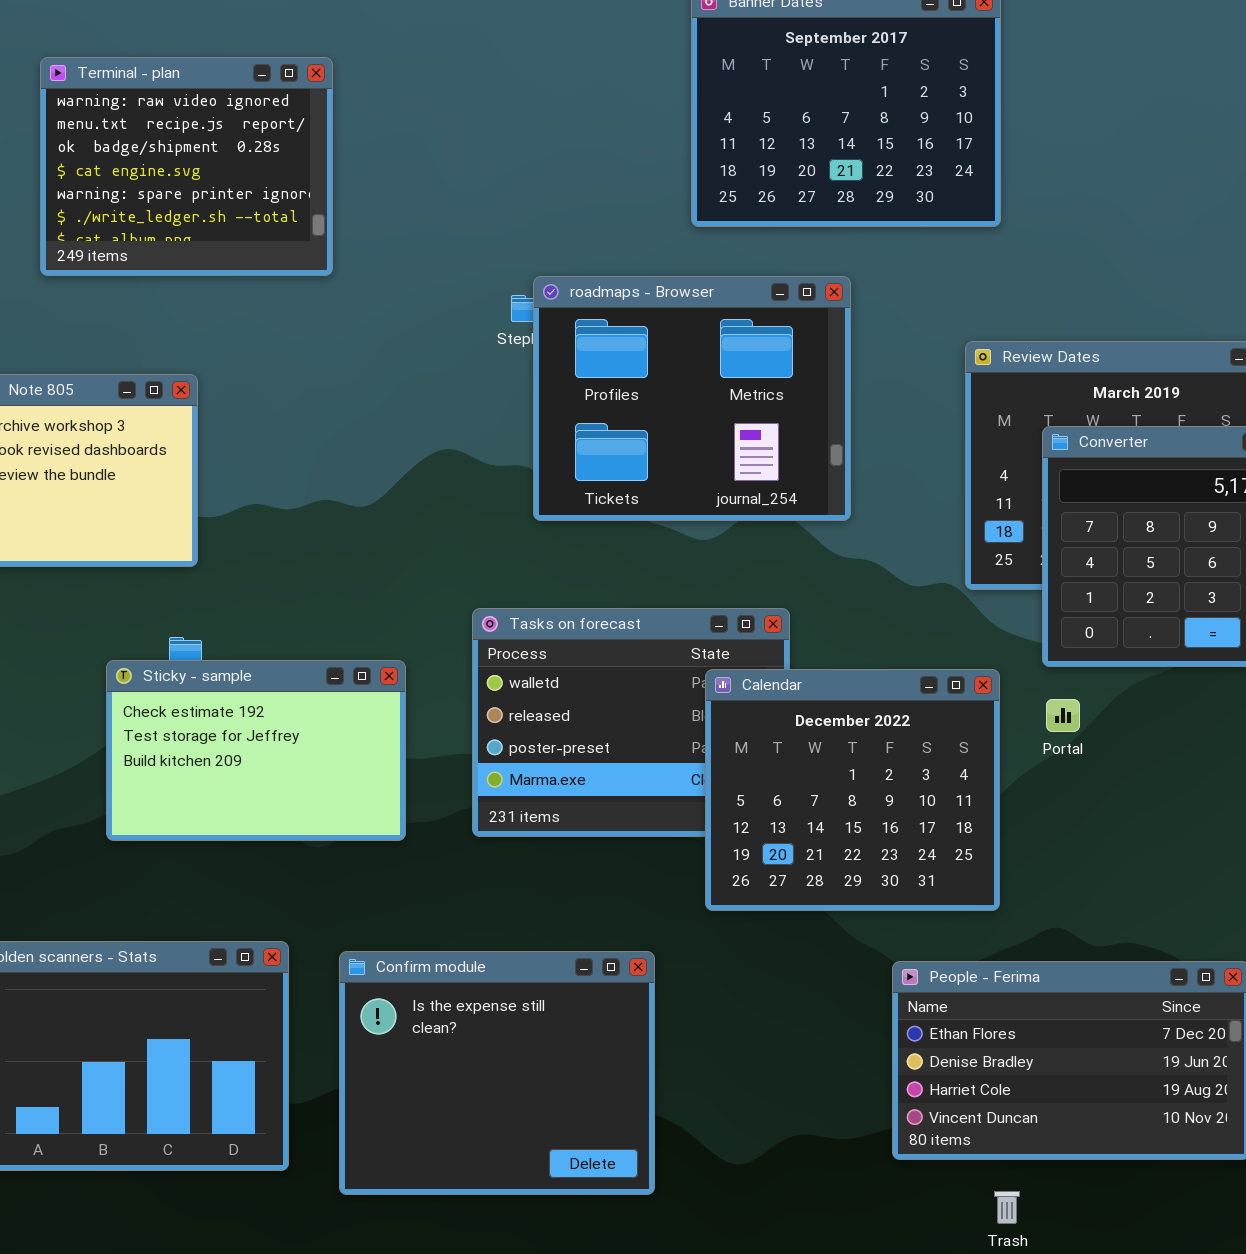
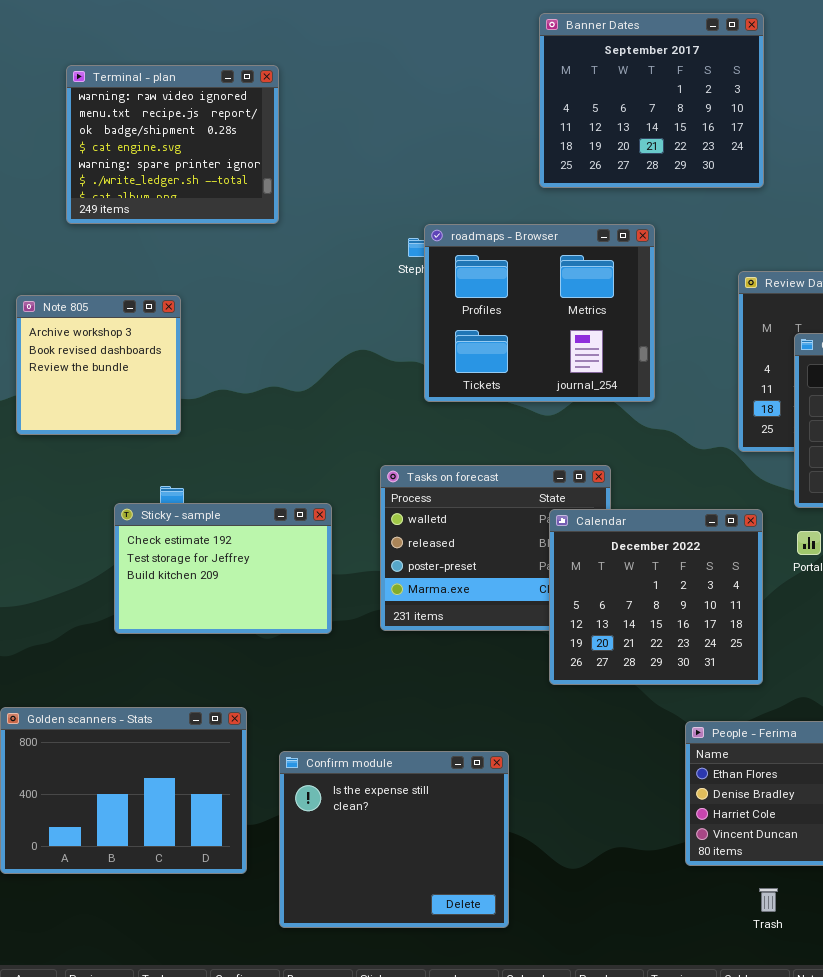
Confirm module: [339,951,655,1195] -> [279,751,509,928], moved

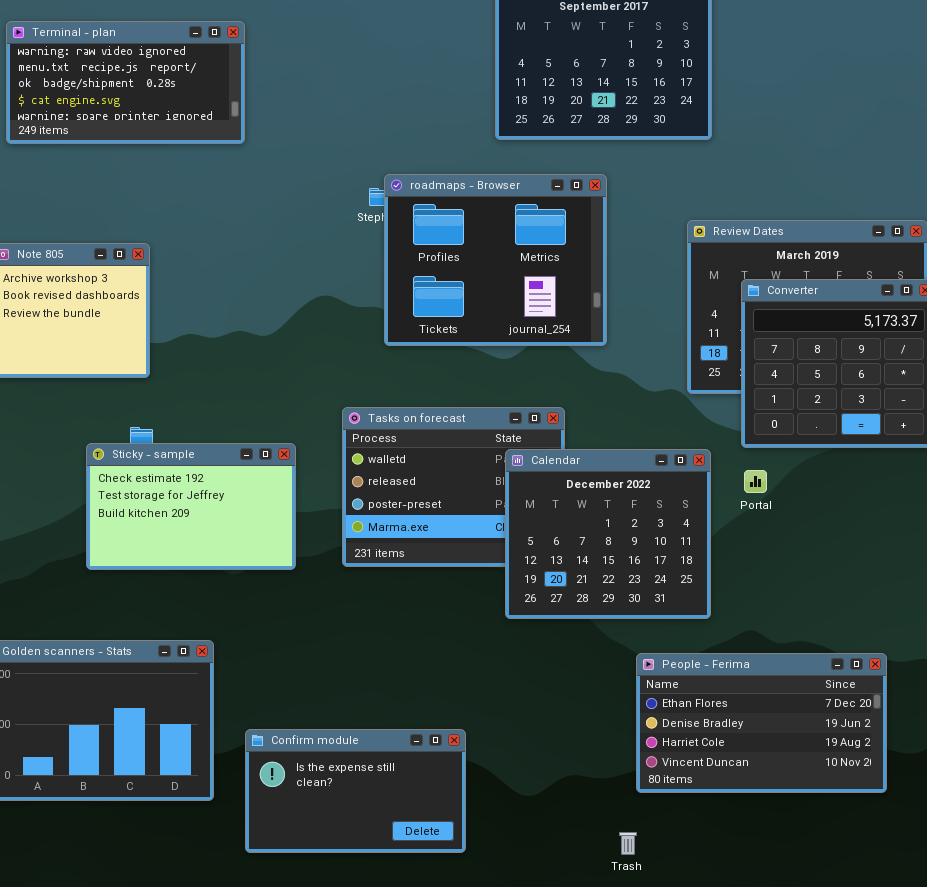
Terminal - plan: [66,65,279,224] -> [6,21,245,144], resized
Confirm module: [279,751,509,928] -> [245,729,466,853], resized
Trash: [759,888,778,912] -> [619,832,637,855], moved

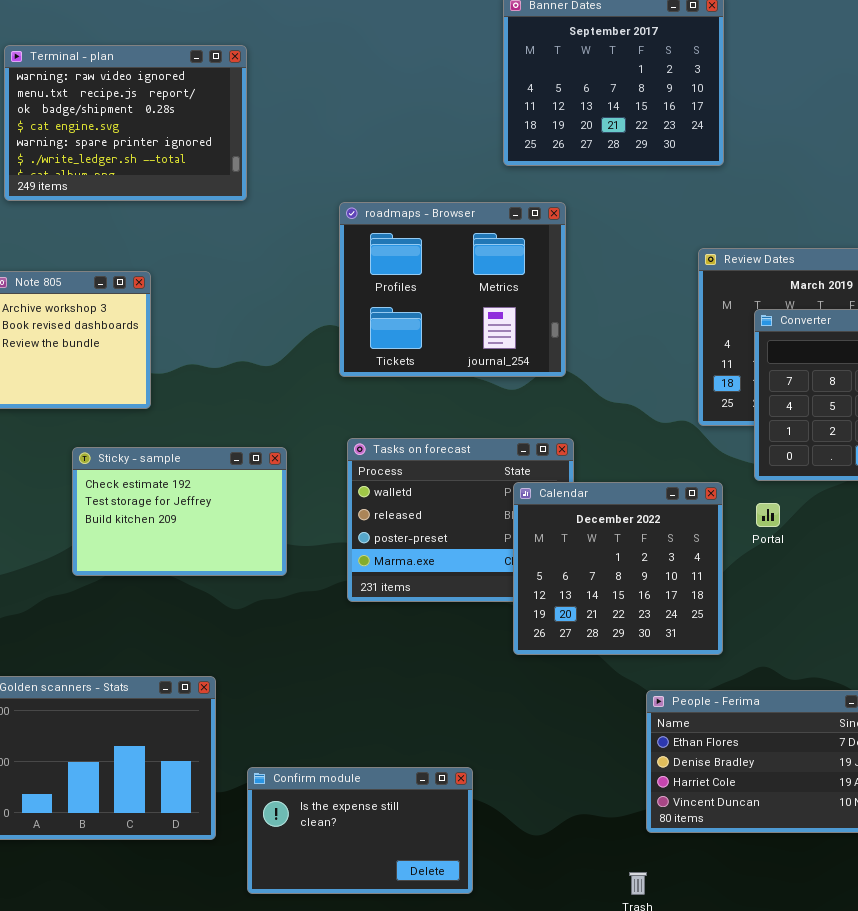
Terminal - plan: [6,21,245,144] -> [4,45,247,201], resized
roadmaps - Browser: [384,174,607,346] -> [339,202,566,377], moved
Sticky - sample: [86,443,296,570] -> [72,447,287,576], moved

